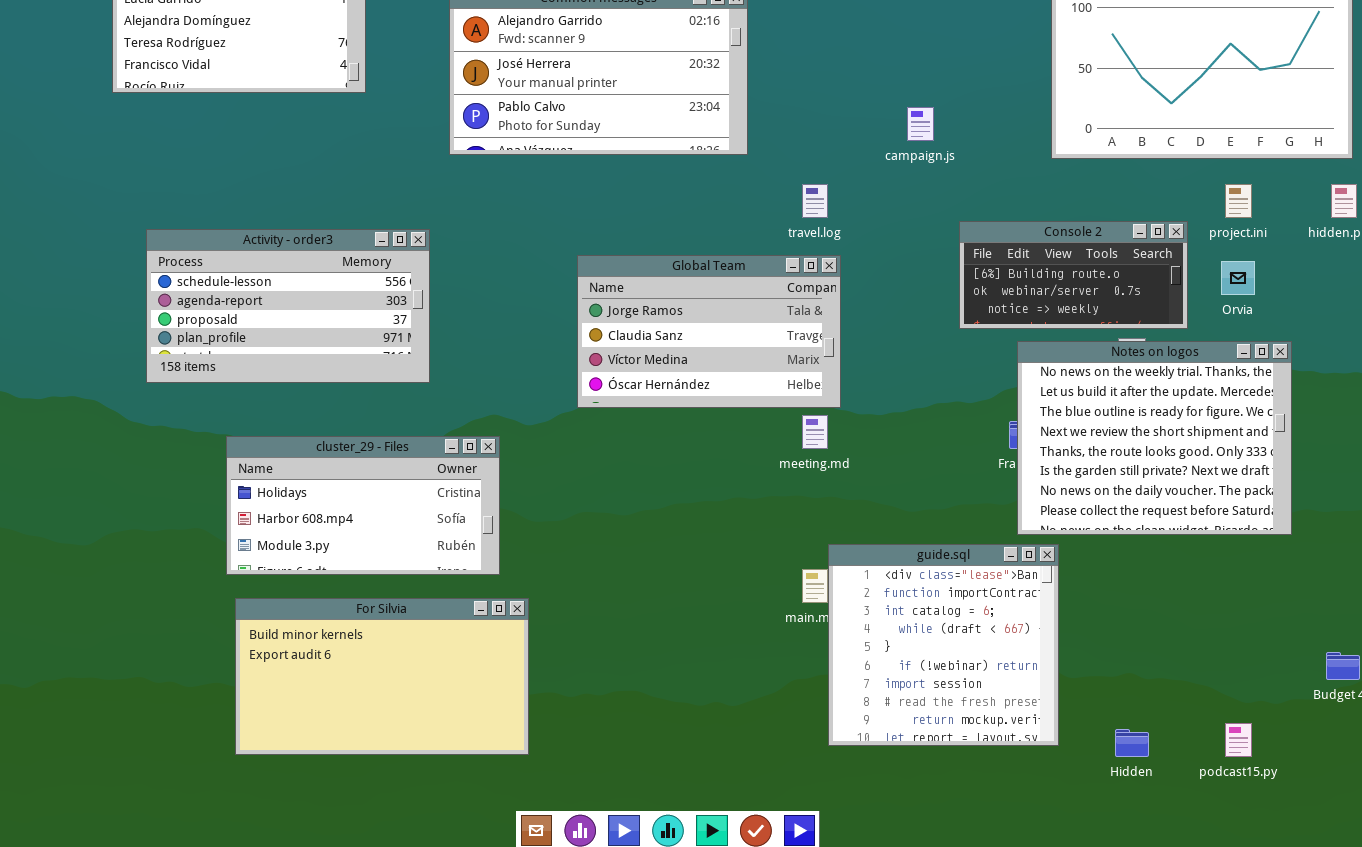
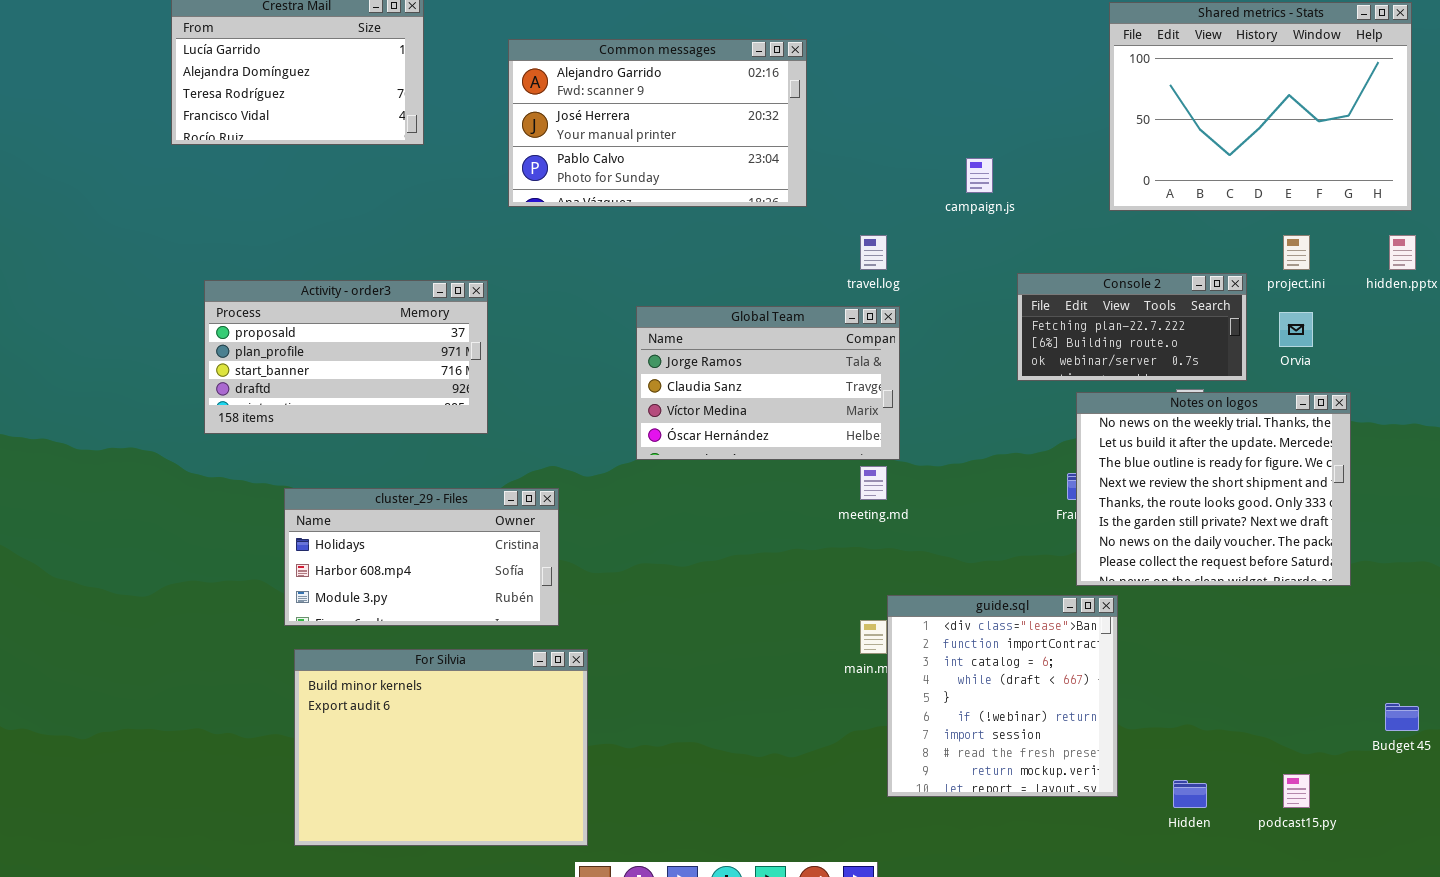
Console 2: [959,221,1188,329] -> [1017,273,1247,381], scrolled up 1 row
Activity - order3: [146,229,430,383] -> [204,280,488,434], scrolled down 2 rows
For Silvia: [235,598,529,755] -> [294,649,588,846], resized

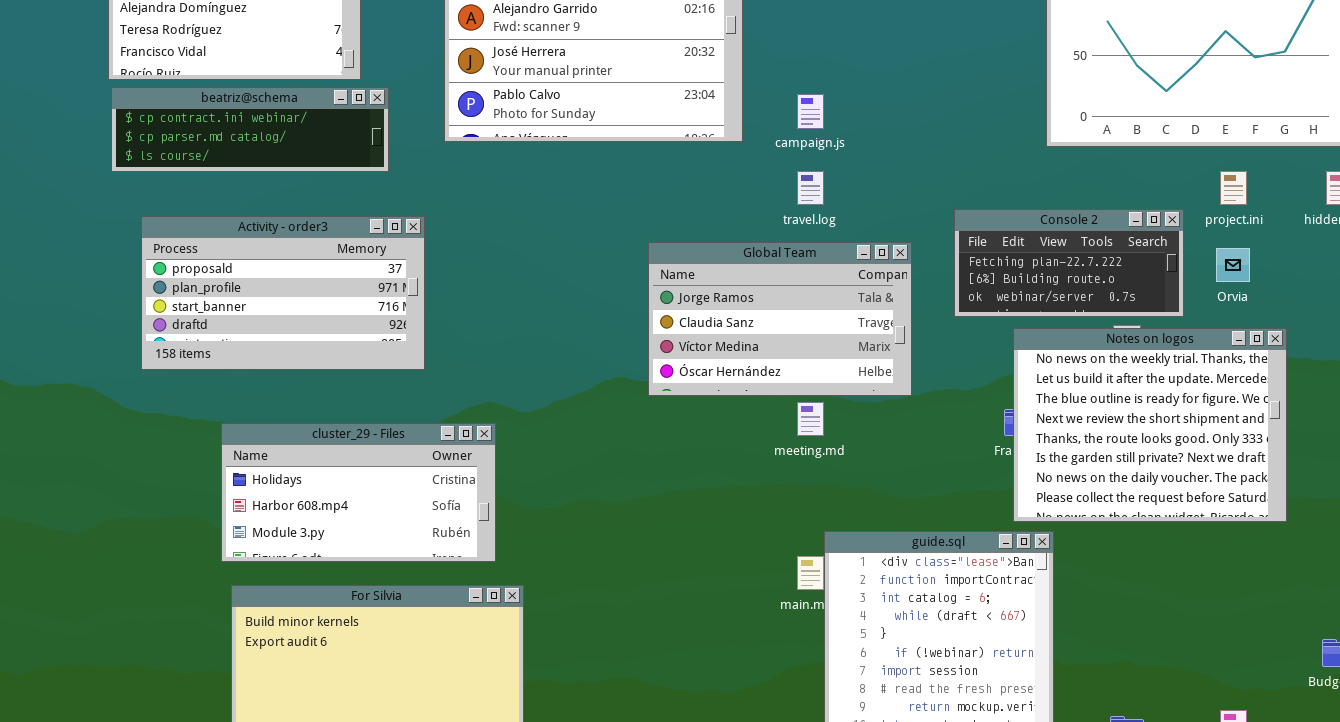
beatriz@schema: none -> [111,87,389,172], opened
campaign.js: [966,158,993,193] -> [797,94,824,129], moved
Global Team: [636,306,900,460] -> [648,242,912,396], moved

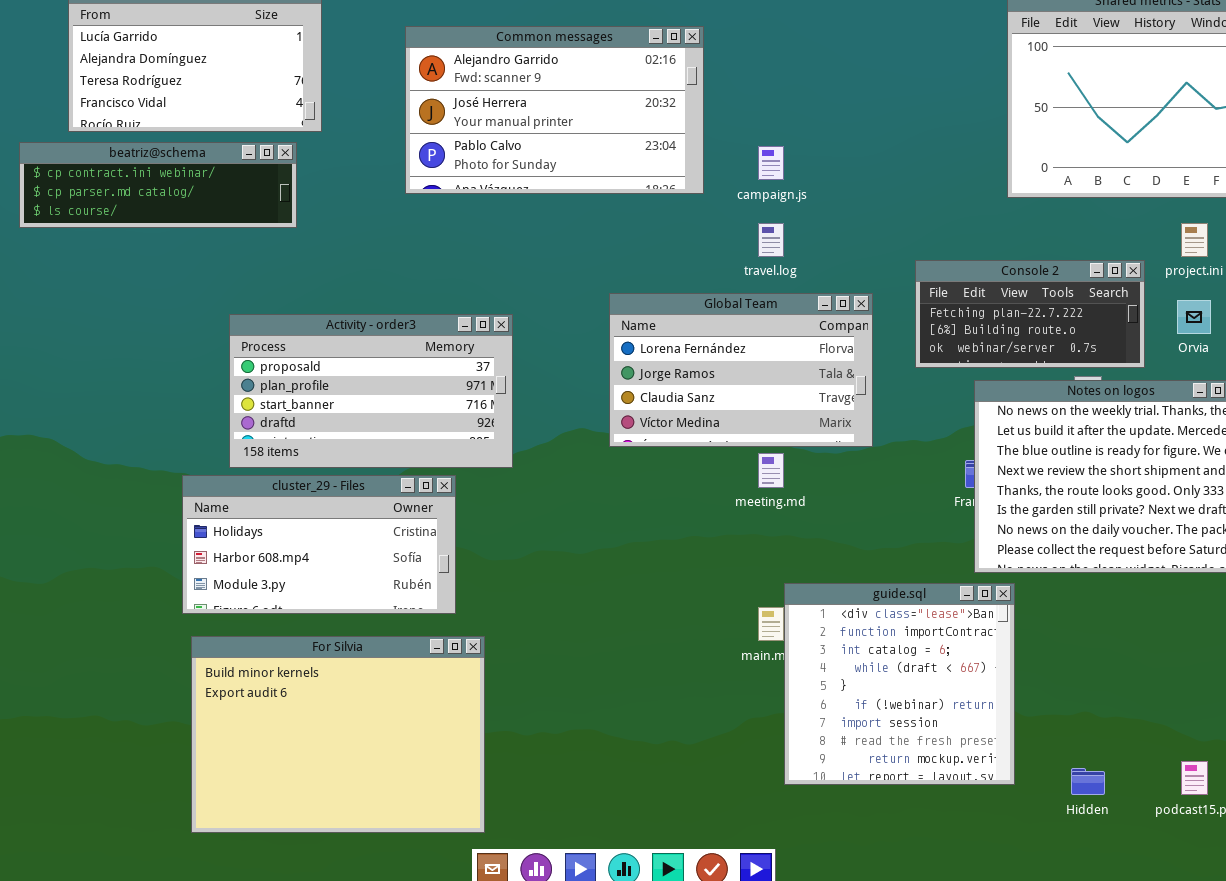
beatriz@schema: [111,87,389,172] -> [19,142,297,228], moved
Activity - order3: [141,216,425,370] -> [229,314,513,468], moved
Global Team: [648,242,912,396] -> [609,293,873,447], scrolled up 1 row

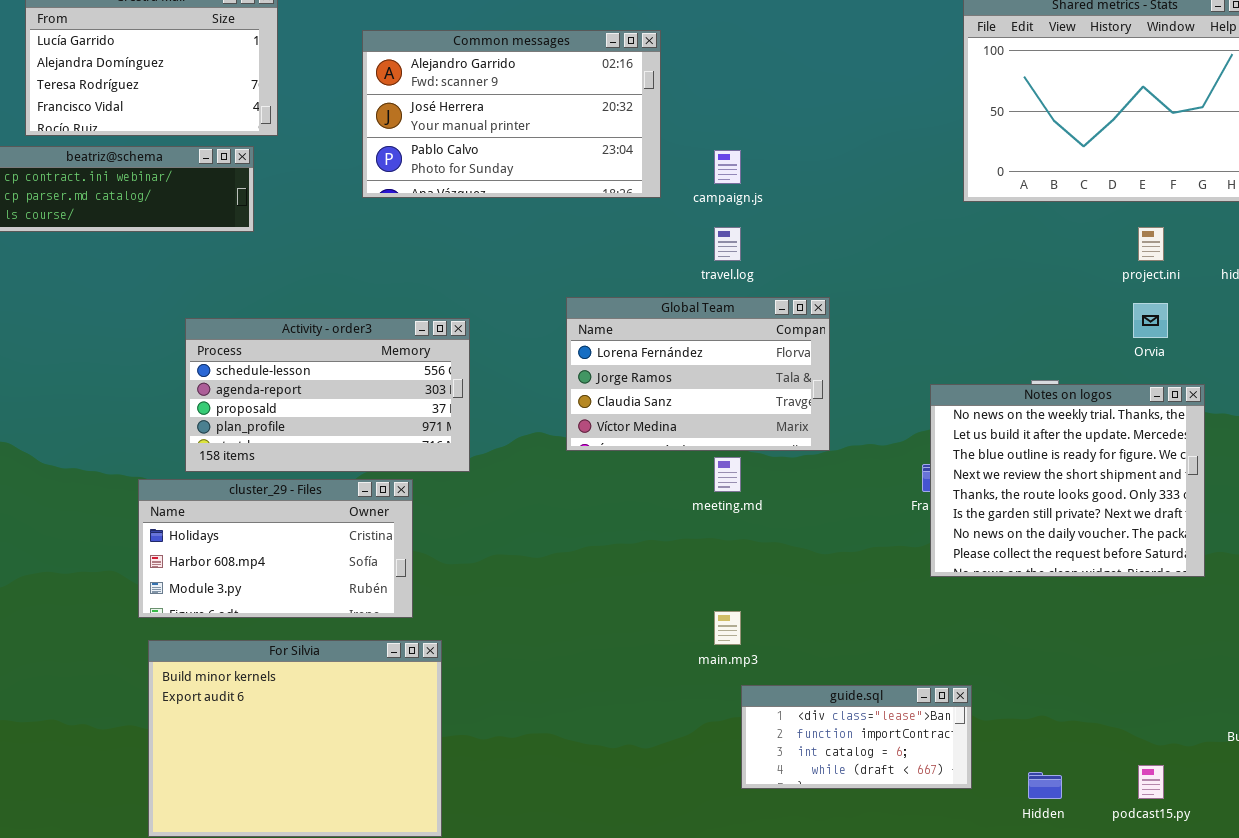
Console 2: [915,260,1145,368] -> none, closed
Activity - order3: [229,314,513,468] -> [185,318,470,472], scrolled up 2 rows
guide.sql: [784,583,1015,785] -> [741,685,972,789], resized

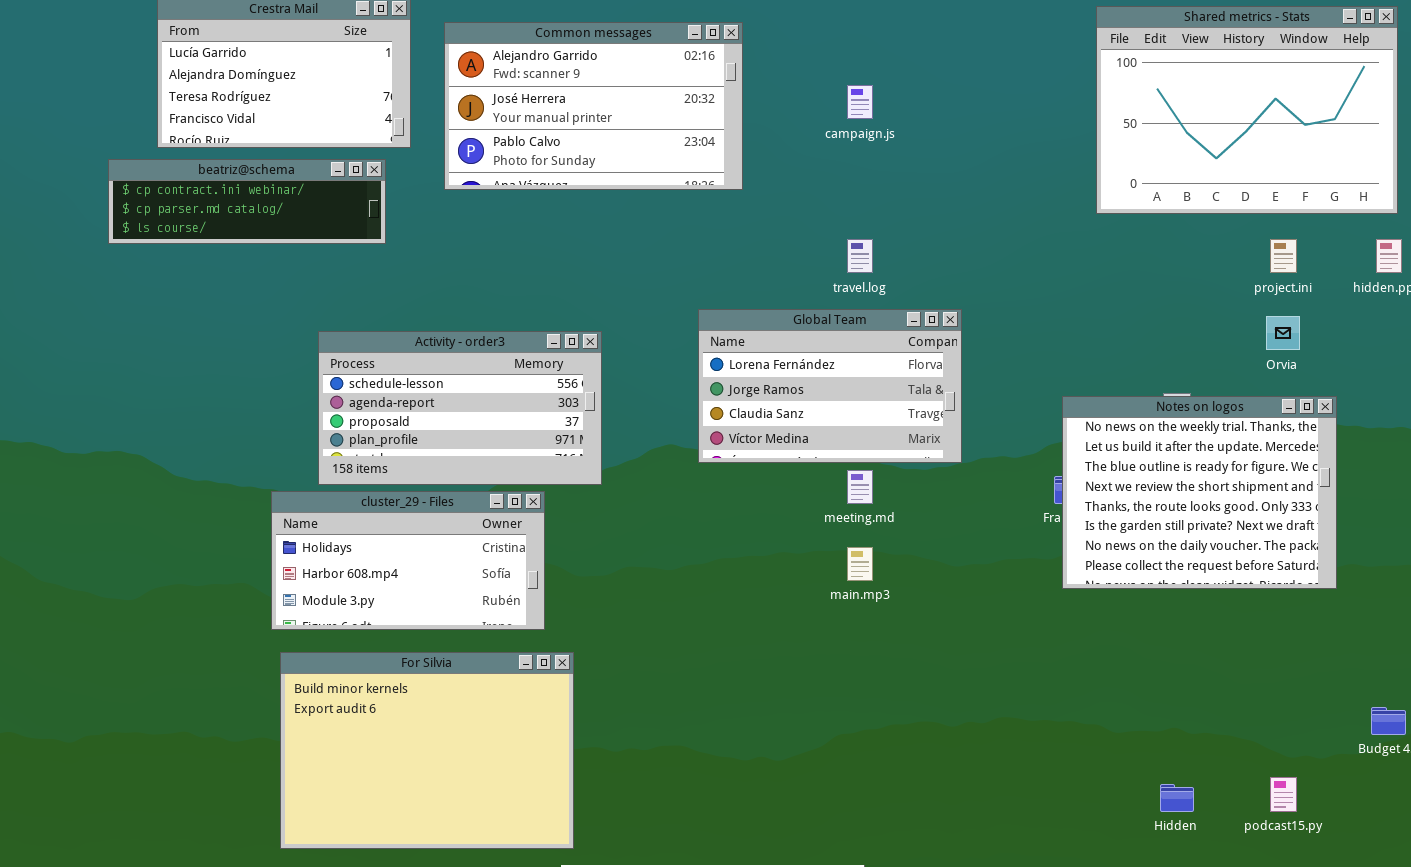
Common messages: [362,30,661,198] -> [444,22,743,190], moved
campaign.js: [714,150,741,184] -> [847,85,873,119], moved
main.mp3: [714,611,741,645] -> [847,547,873,581], moved
guide.sql: [741,685,972,789] -> none, closed

